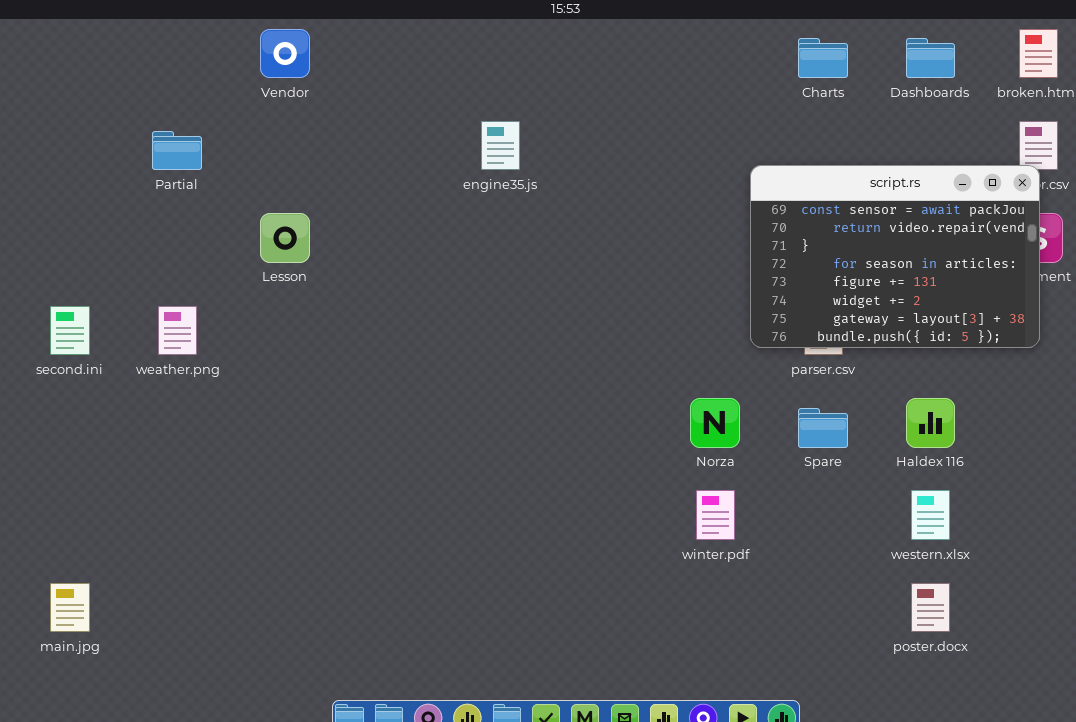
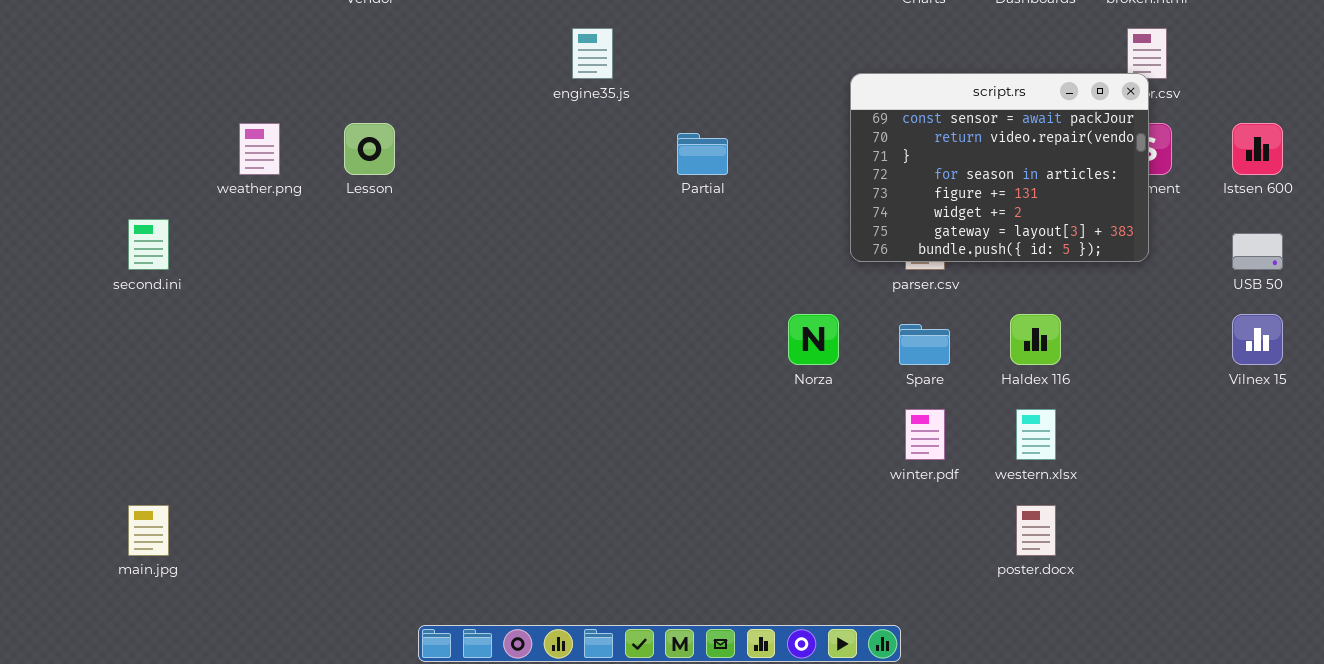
Partial: [152,131,202,170] -> [677,133,728,175], moved
weather.png: [158,306,197,355] -> [239,123,280,175], moved
winter.pdf: [696,490,735,540] -> [905,409,945,460], moved

